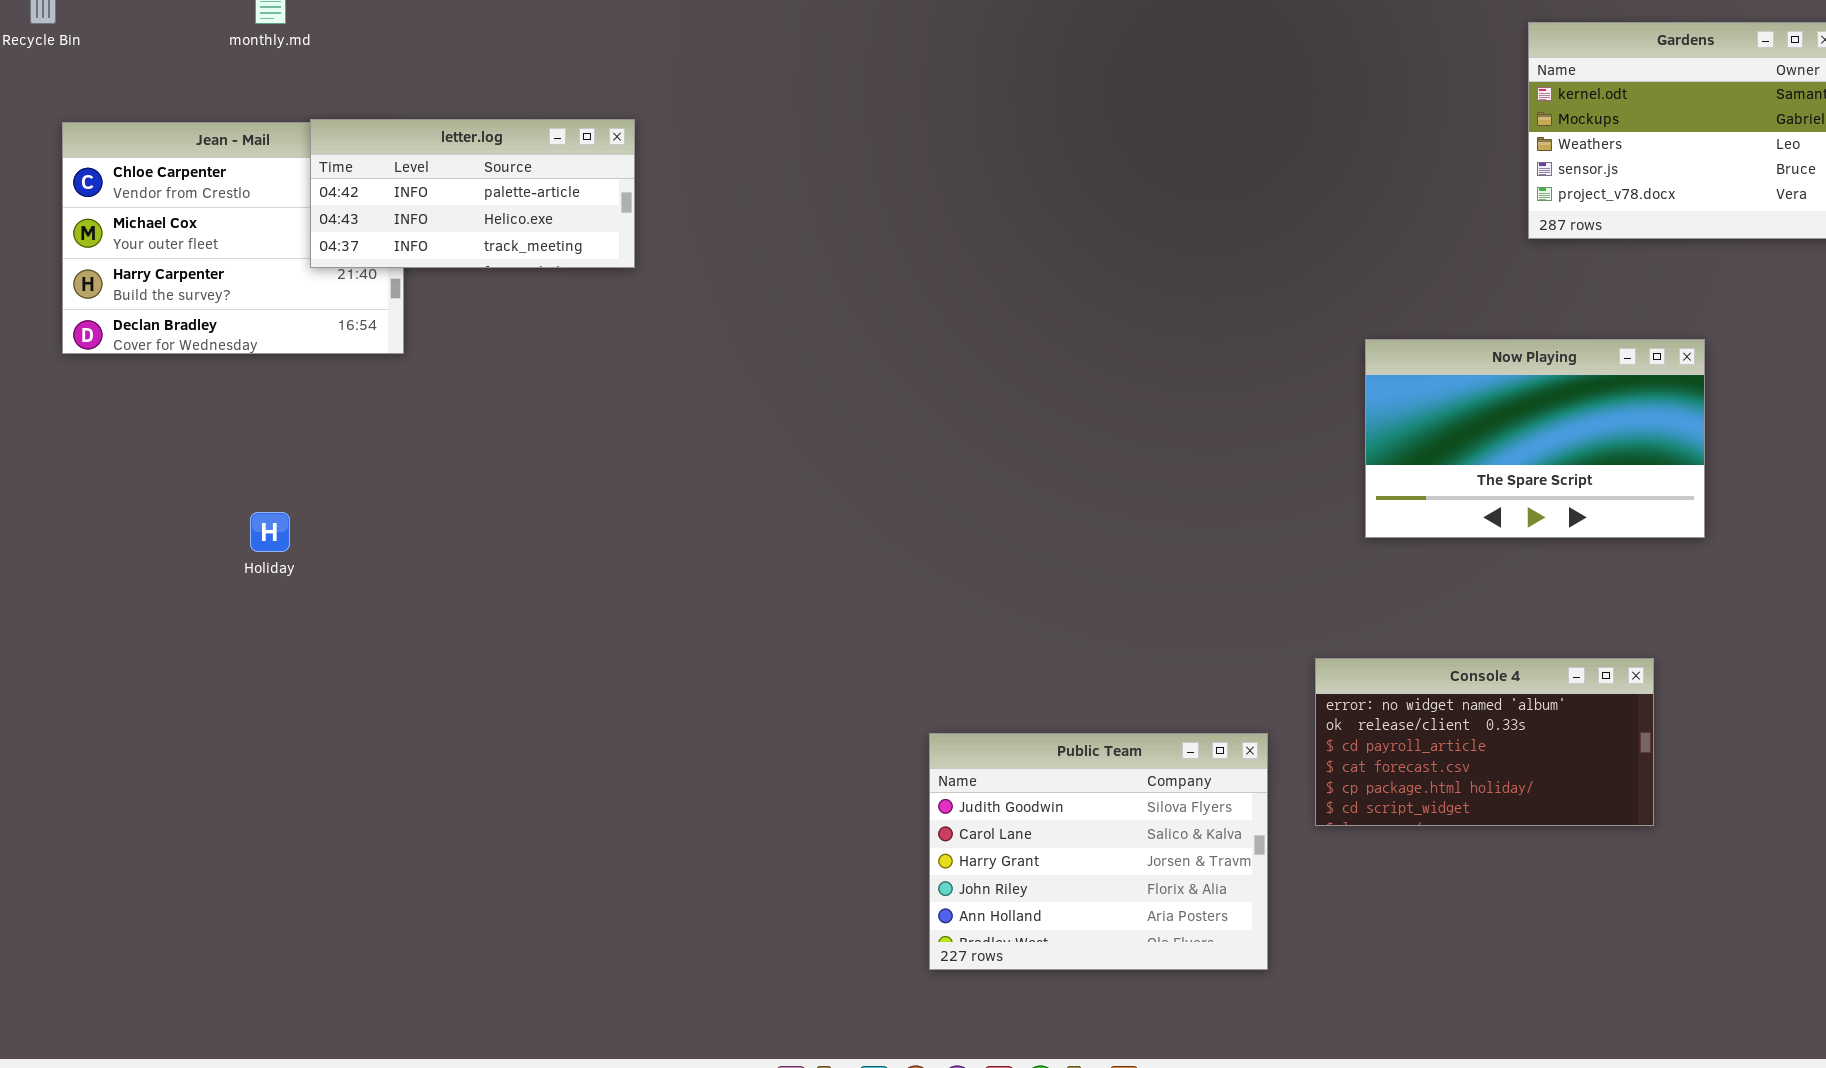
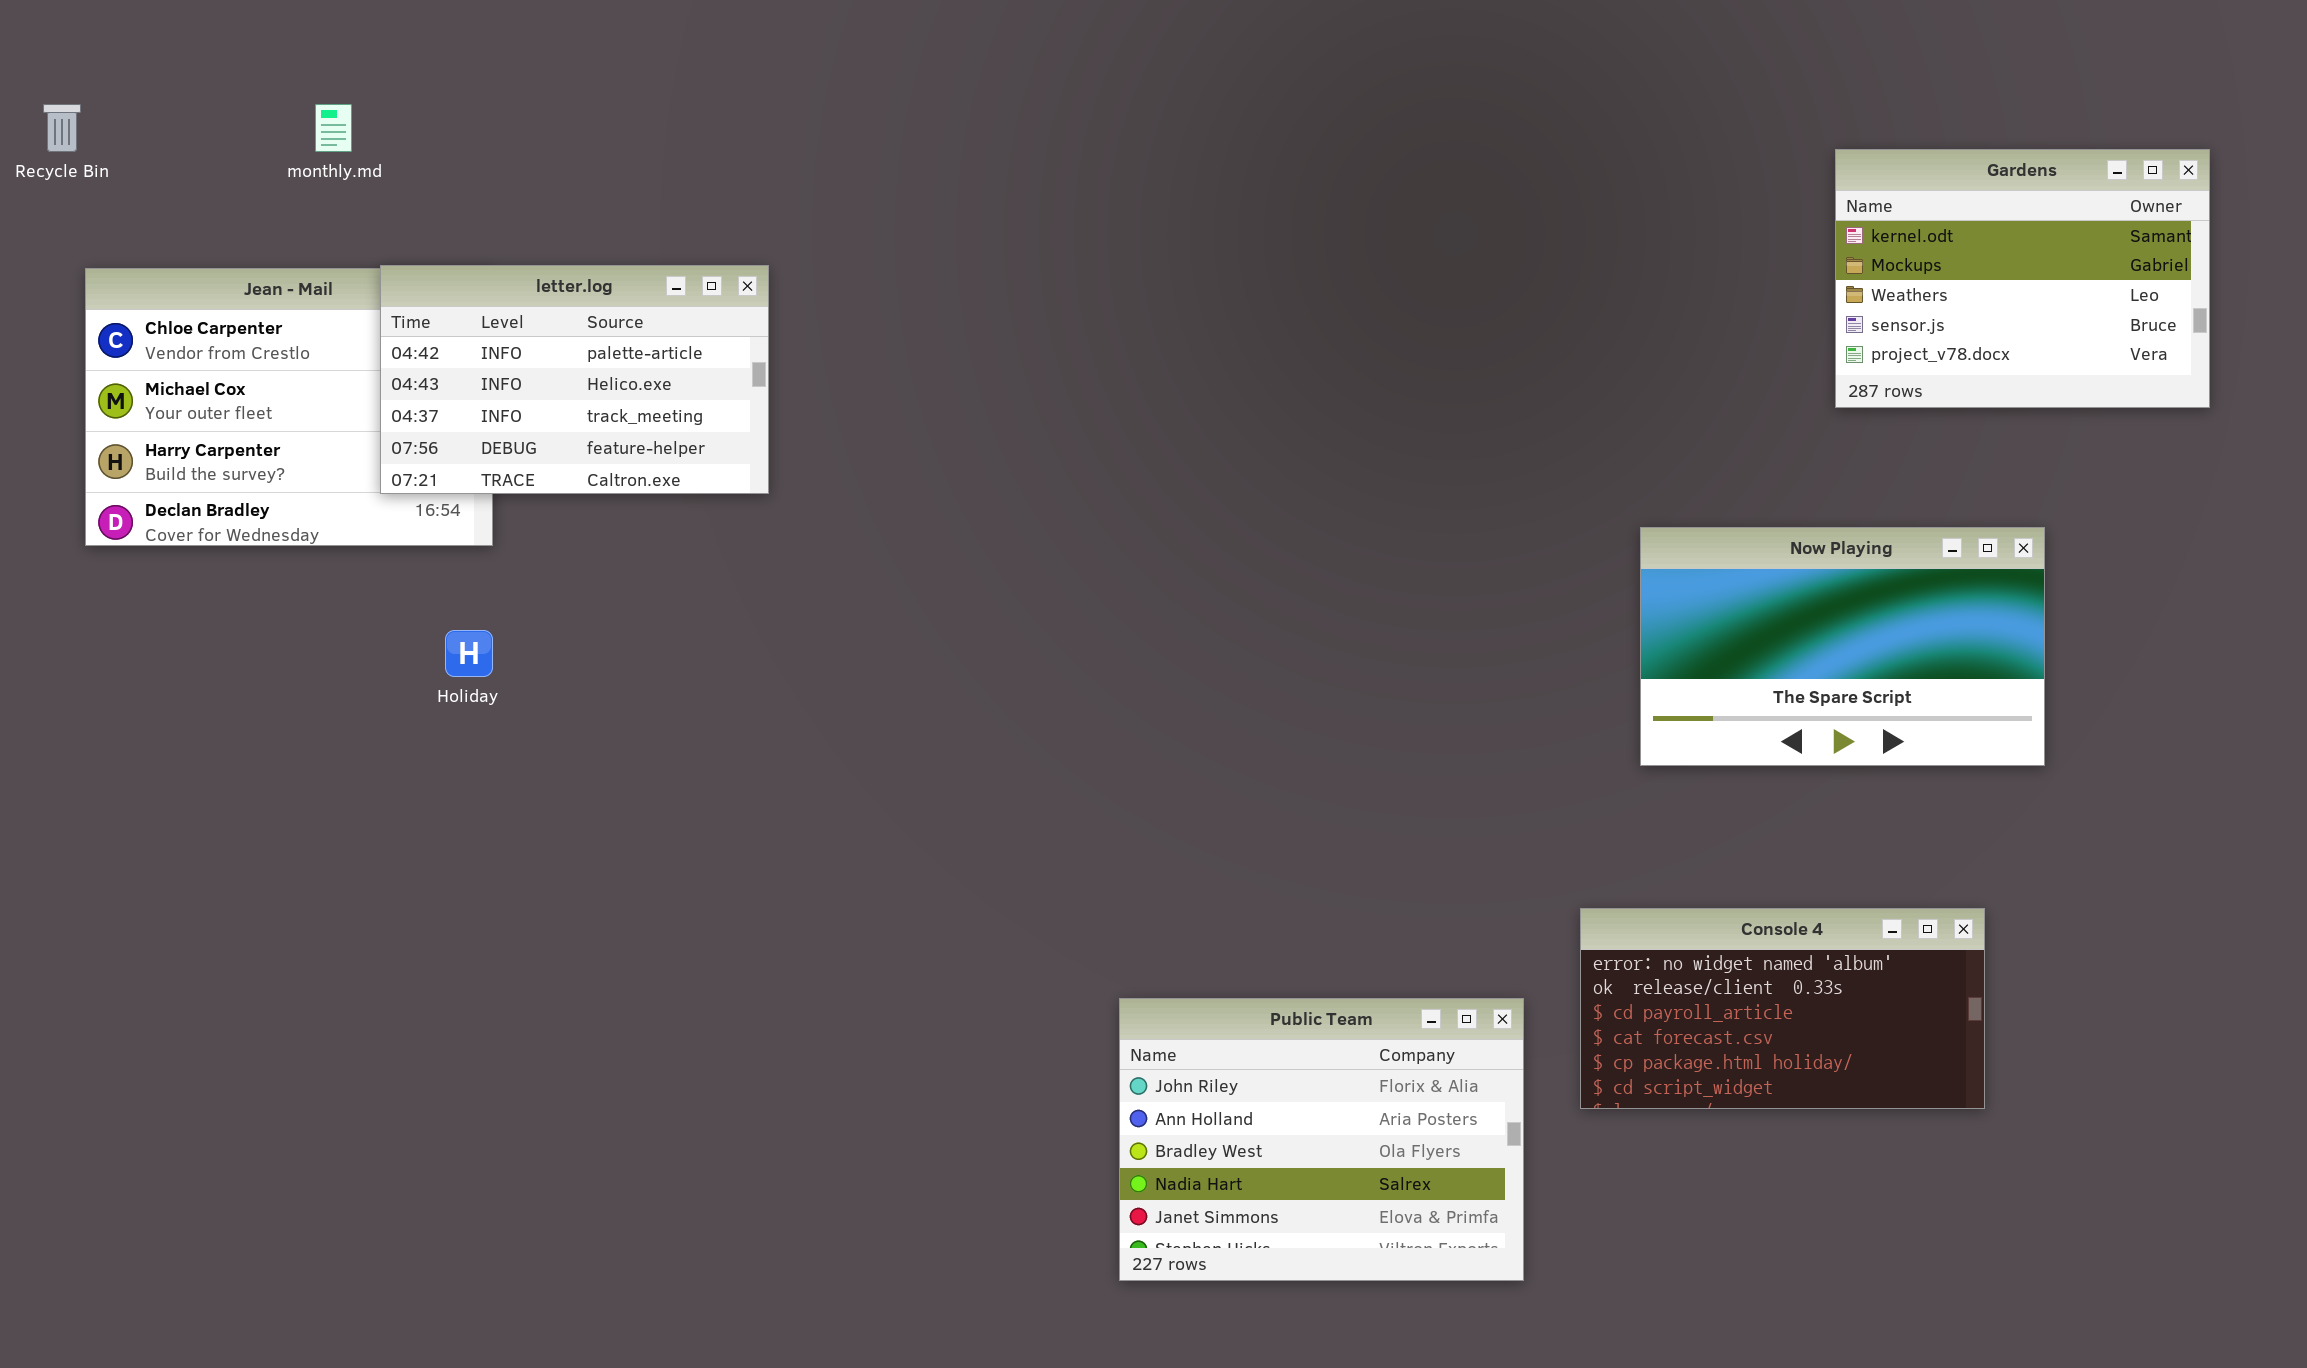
letter.log: [310,119,635,268] -> [380,265,769,494], resized
Holiday: [250,512,290,552] -> [445,630,493,677], moved
Public Team: [929,733,1268,970] -> [1119,998,1524,1281], scrolled down 3 rows

